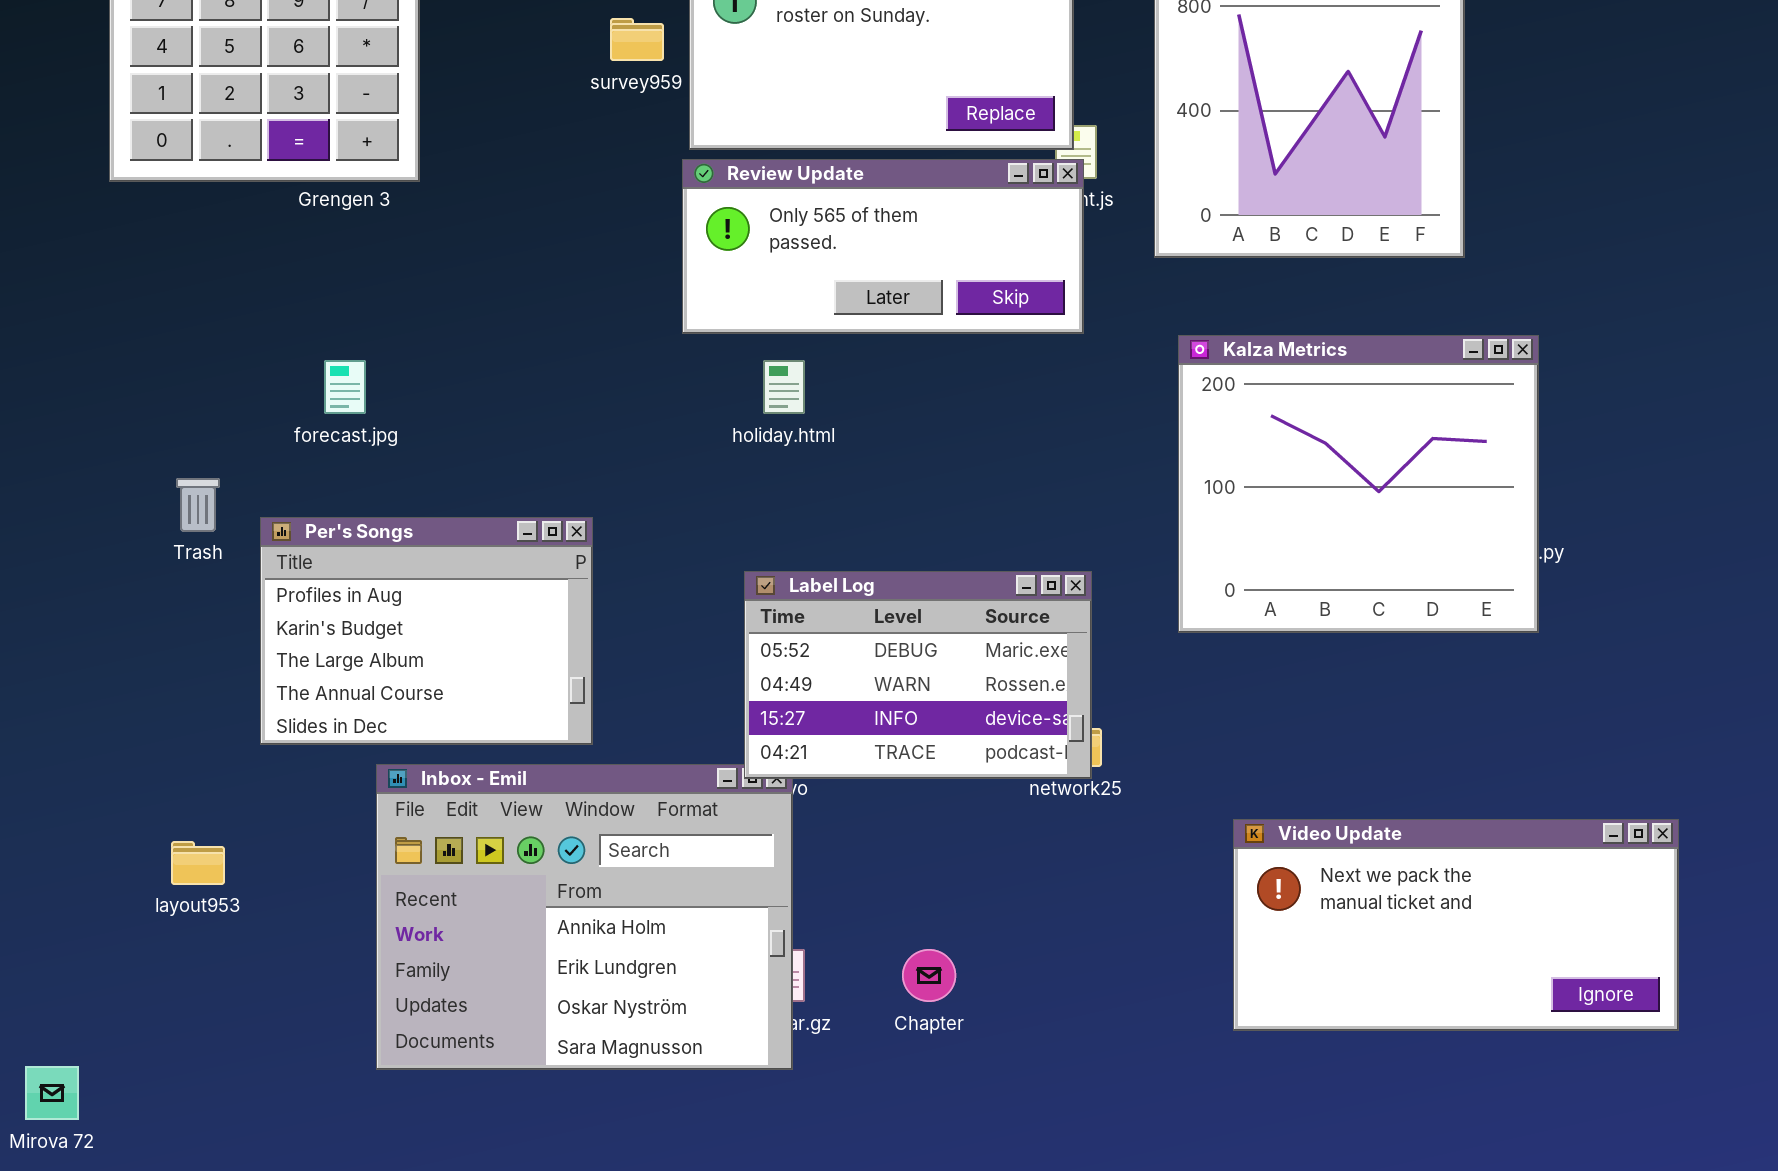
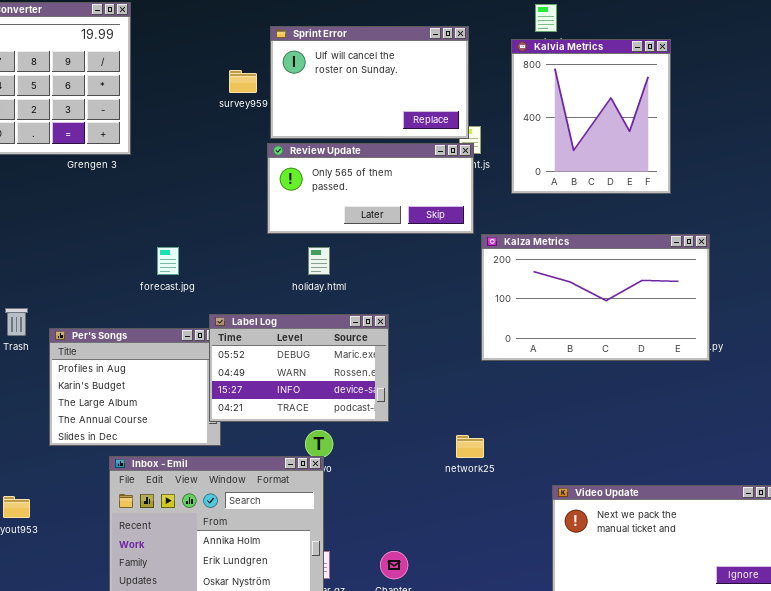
Kalza Metrics: [1178,335,1539,633] -> [481,234,710,361], resized
forecast.jpg: [324,360,366,414] -> [157,247,179,275], moved
Label Log: [744,571,1092,779] -> [209,314,389,422], moved

